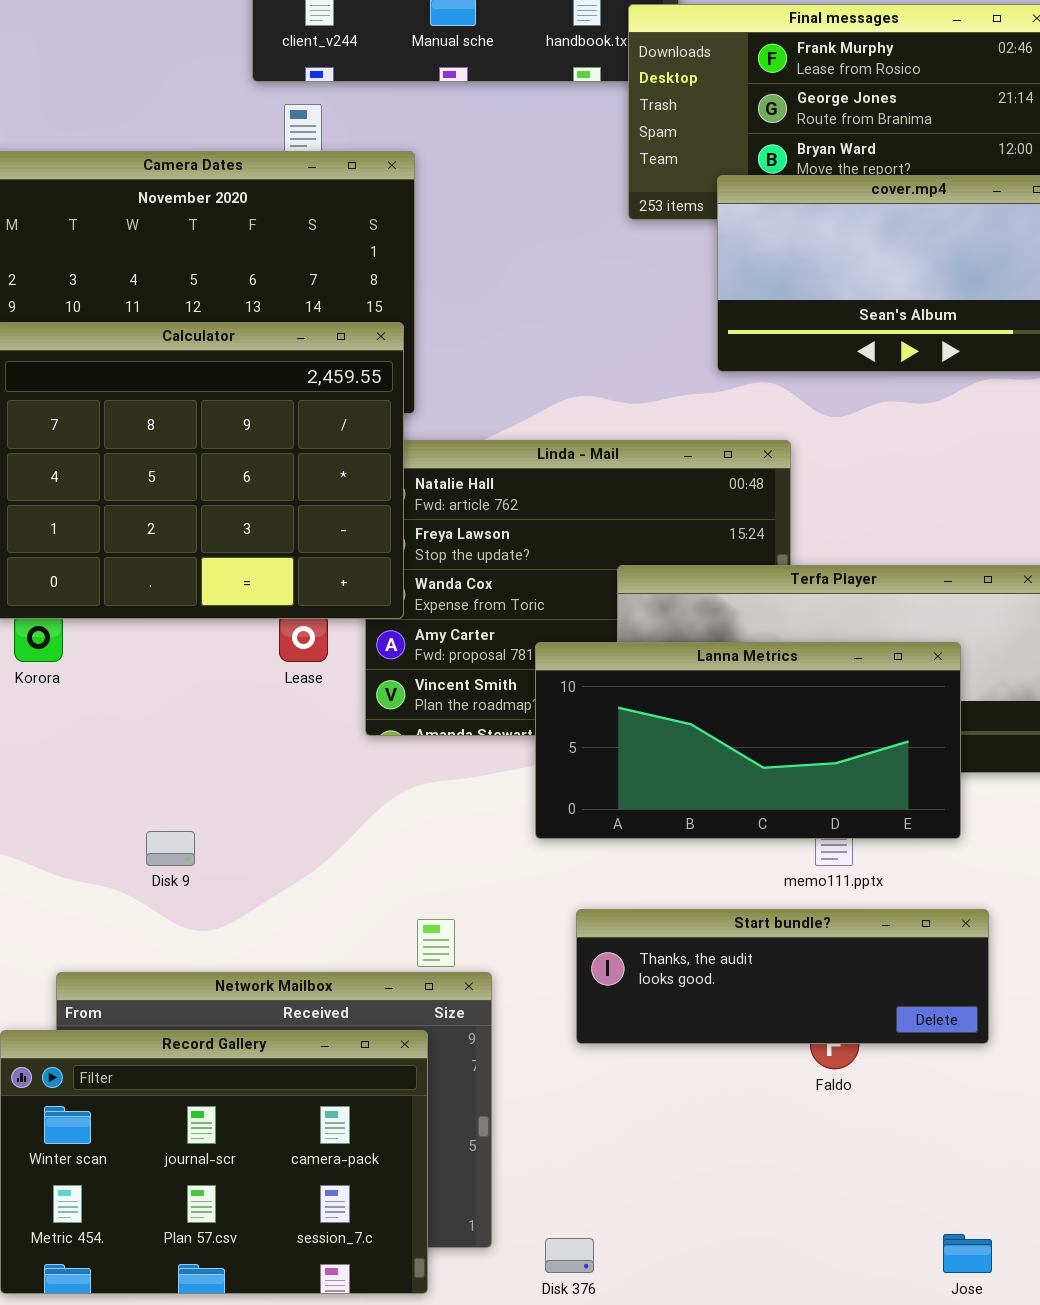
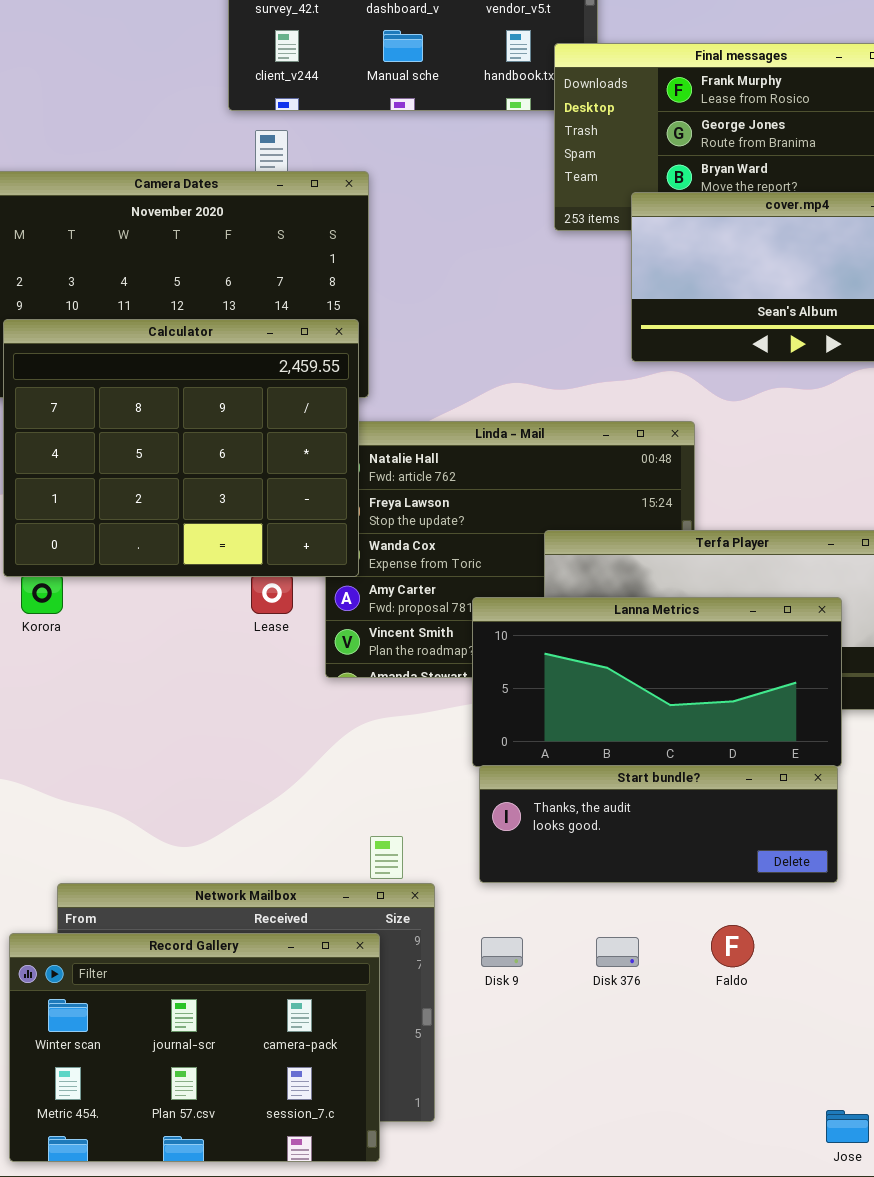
Disk 9: [146,831,195,866] -> [481,937,523,967], moved
Start bundle?: [576,909,989,1044] -> [479,765,838,883], moved
Disk 376: [545,1238,594,1273] -> [596,937,639,967], moved

